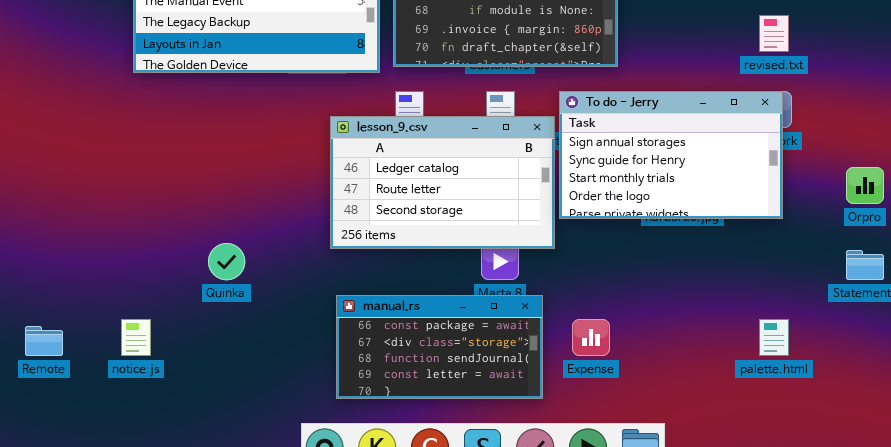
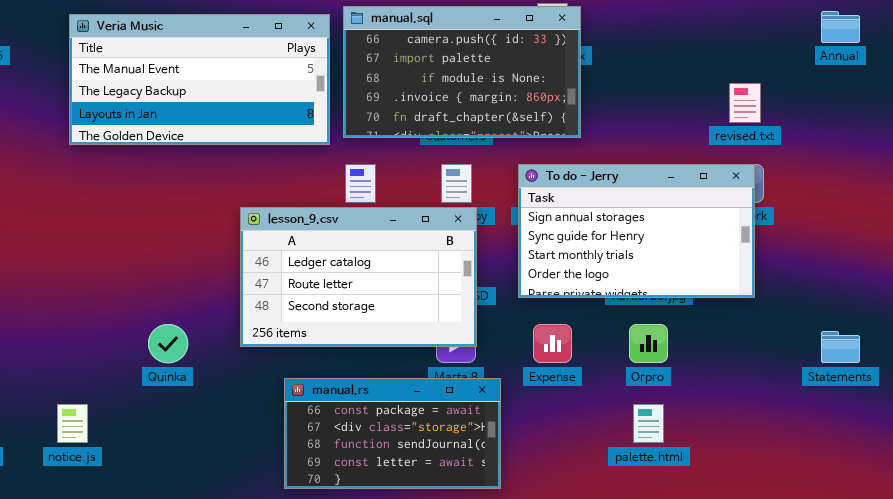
lesson_9.csv: [330,116,555,249] -> [240,207,477,347], moved
Orpro: [846,167,884,204] -> [629,324,668,363], moved
Expense: [572,319,610,356] -> [533,324,572,363], moved
palette.html: [759,319,789,356] -> [633,404,664,443], moved

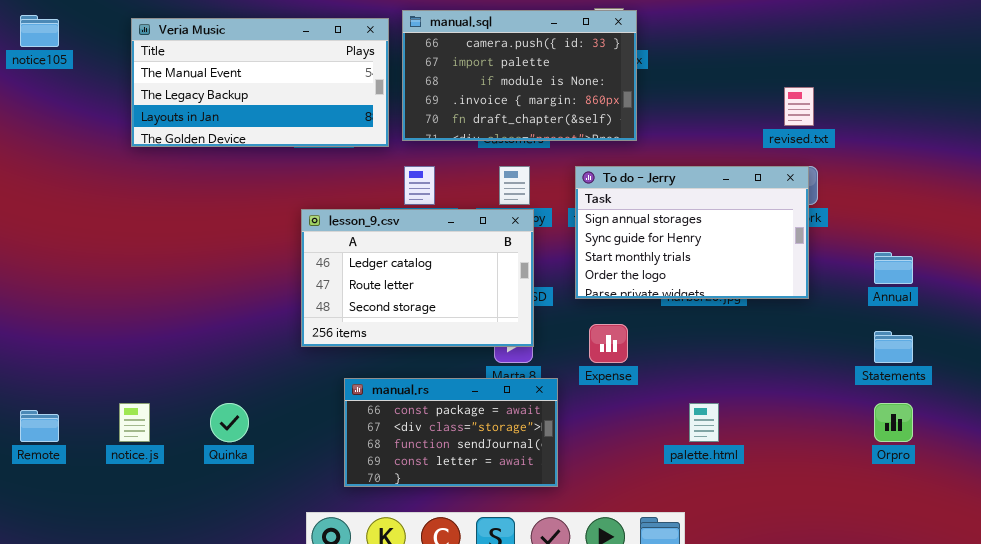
Annual: [821,11,860,43] -> [874,252,913,284], moved
Quinka: [148,324,188,363] -> [210,403,249,442], moved
Orpro: [629,324,668,363] -> [874,403,913,442], moved

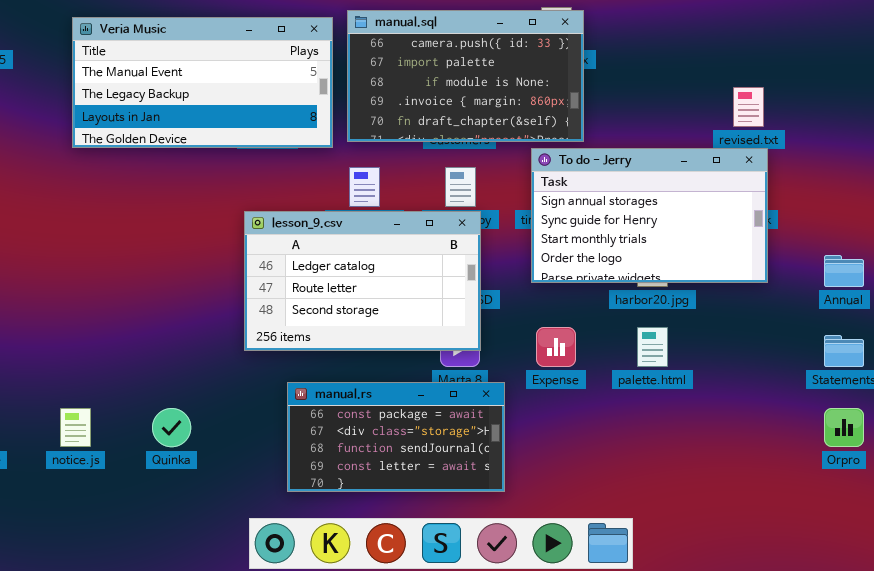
To do - Jerry: [575,166,809,299] -> [531,148,768,283], moved
palette.html: [689,403,719,442] -> [637,327,668,367], moved

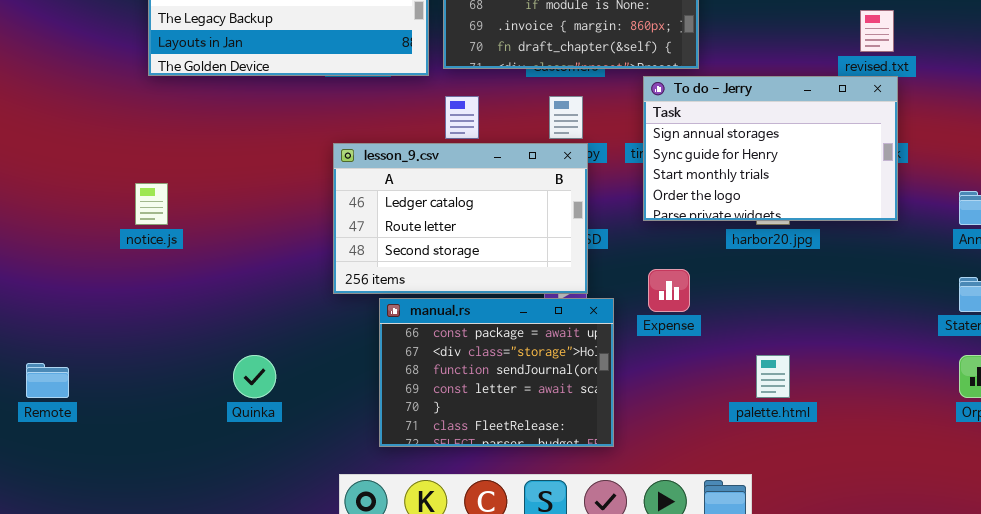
palette.html: [637,327,668,367] -> [756,355,790,398], moved
manual.rs: [287,382,505,492] -> [379,298,614,447], resized
notice.js: [60,408,91,447] -> [135,183,168,225], moved

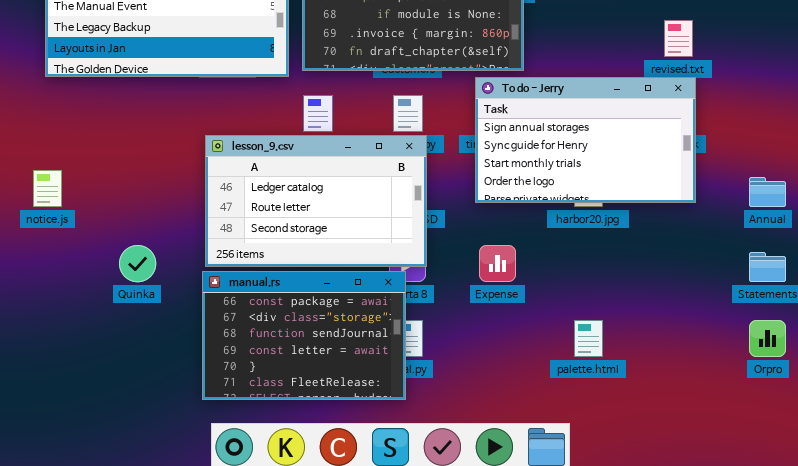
manual.rs: [379,298,614,447] -> [202,271,406,400], moved
Quinka: [233,355,276,398] -> [119,245,156,282], moved

